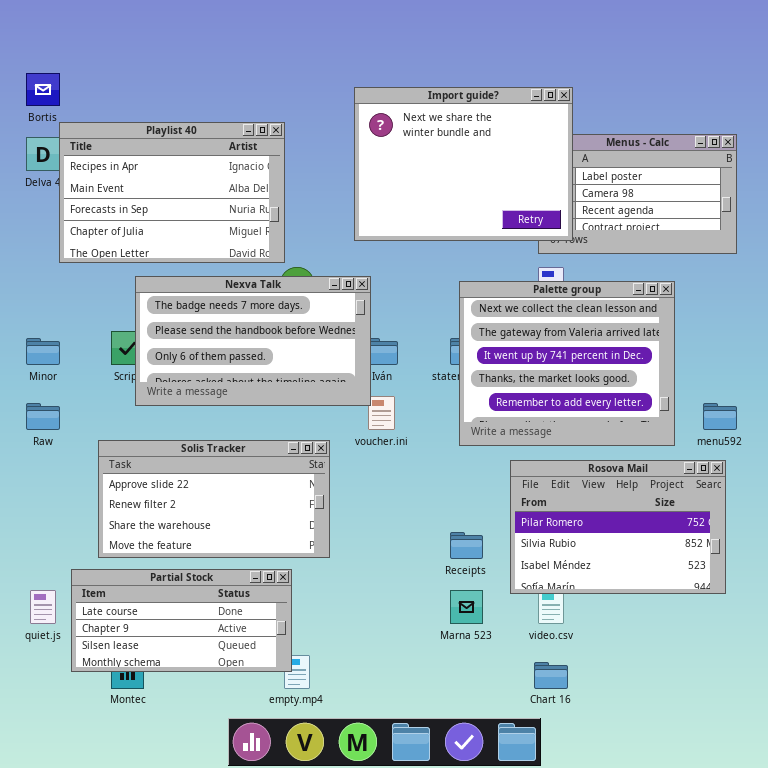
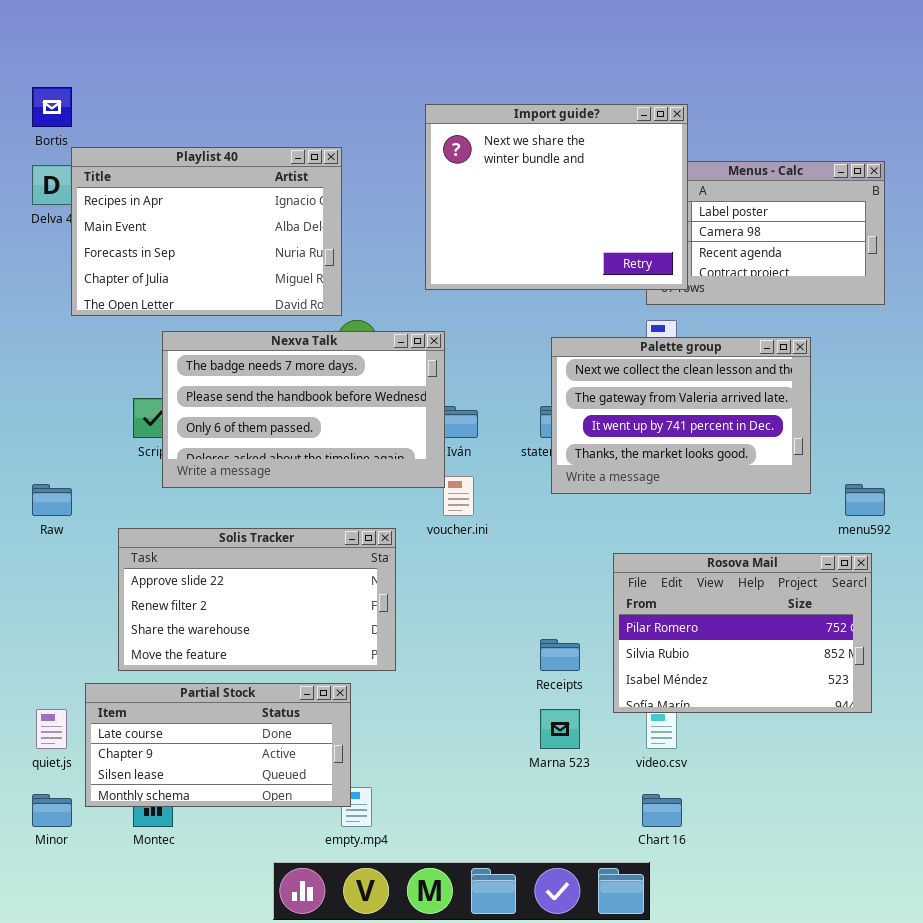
Palette group: [459,281,675,446] -> [551,337,811,494], resized
Minor: [26,338,60,365] -> [32,794,72,827], moved

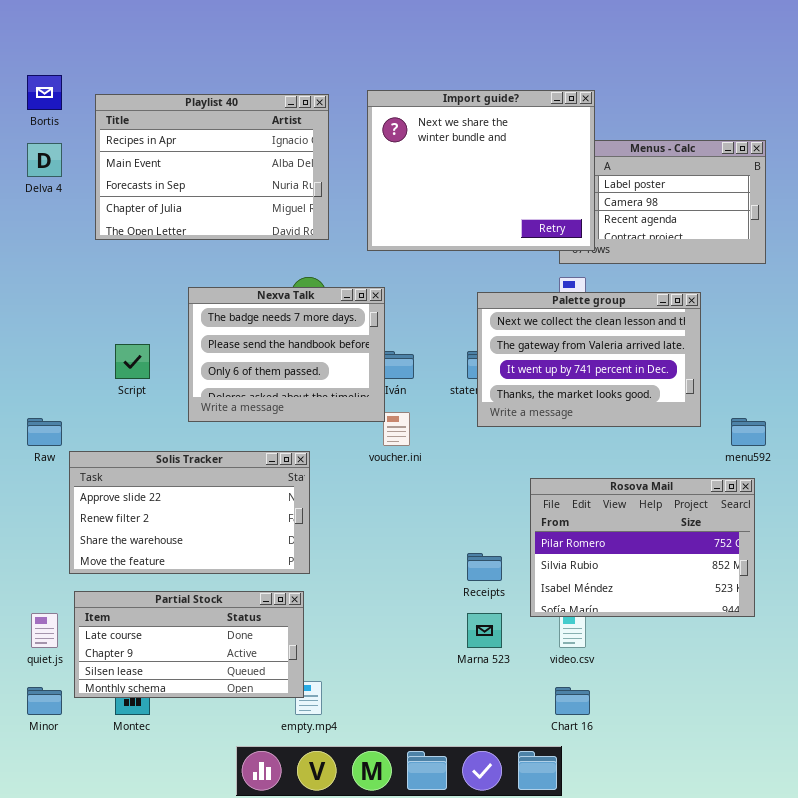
Playlist 40: [71,147,342,316] -> [95,94,329,240], moved
Nexva Talk: [162,331,445,488] -> [188,287,385,422], resized
Solis Tracker: [118,528,396,671] -> [69,451,310,574], moved

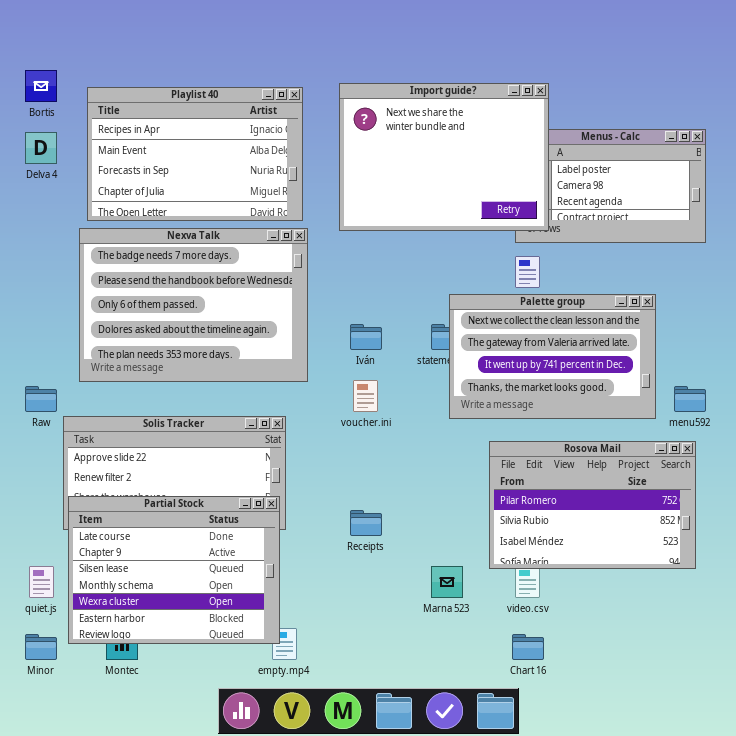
Nexva Talk: [188,287,385,422] -> [79,228,308,382], moved, resized
Palette group: [477,292,701,427] -> [449,294,656,419], moved
Receipts: [467,553,502,581] -> [350,510,382,536], moved
Partial Stock: [74,591,304,698] -> [68,496,280,644], resized

